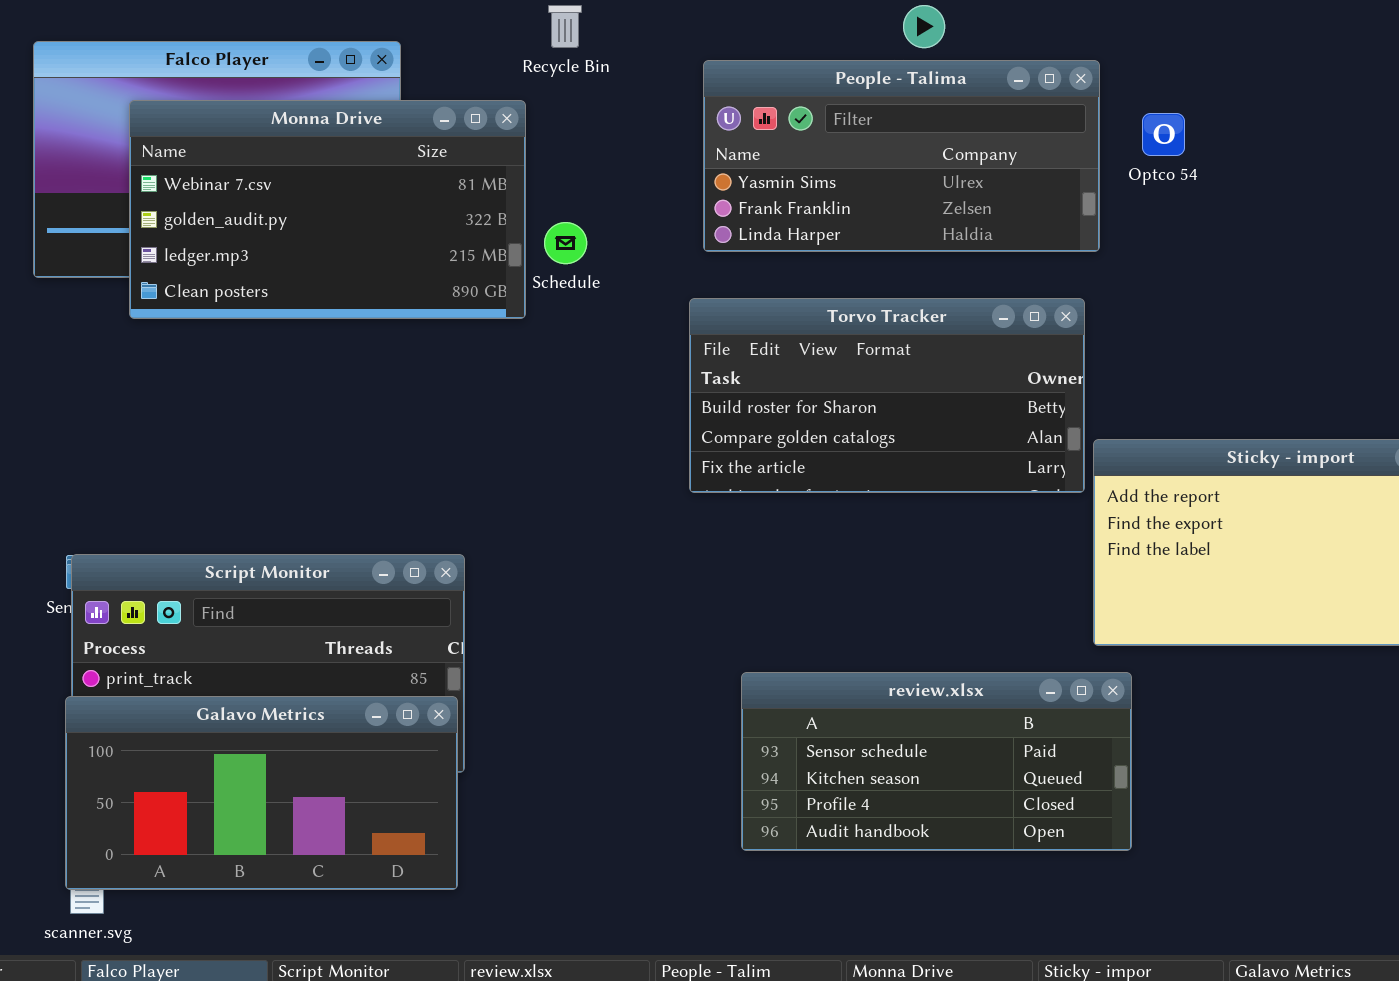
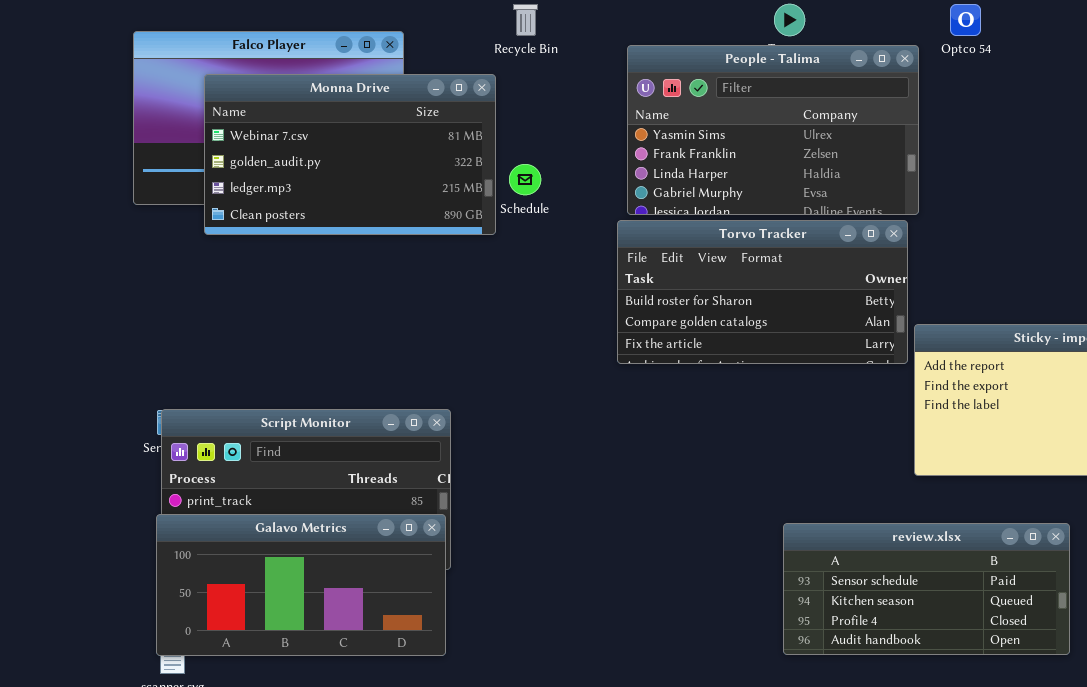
People - Talima: [703,60,1100,252] -> [627,45,919,215], resized
Optco 54: [1142,113,1185,156] -> [950,4,981,36], moved
review.xlsx: [741,672,1132,851] -> [783,523,1070,655], moved

